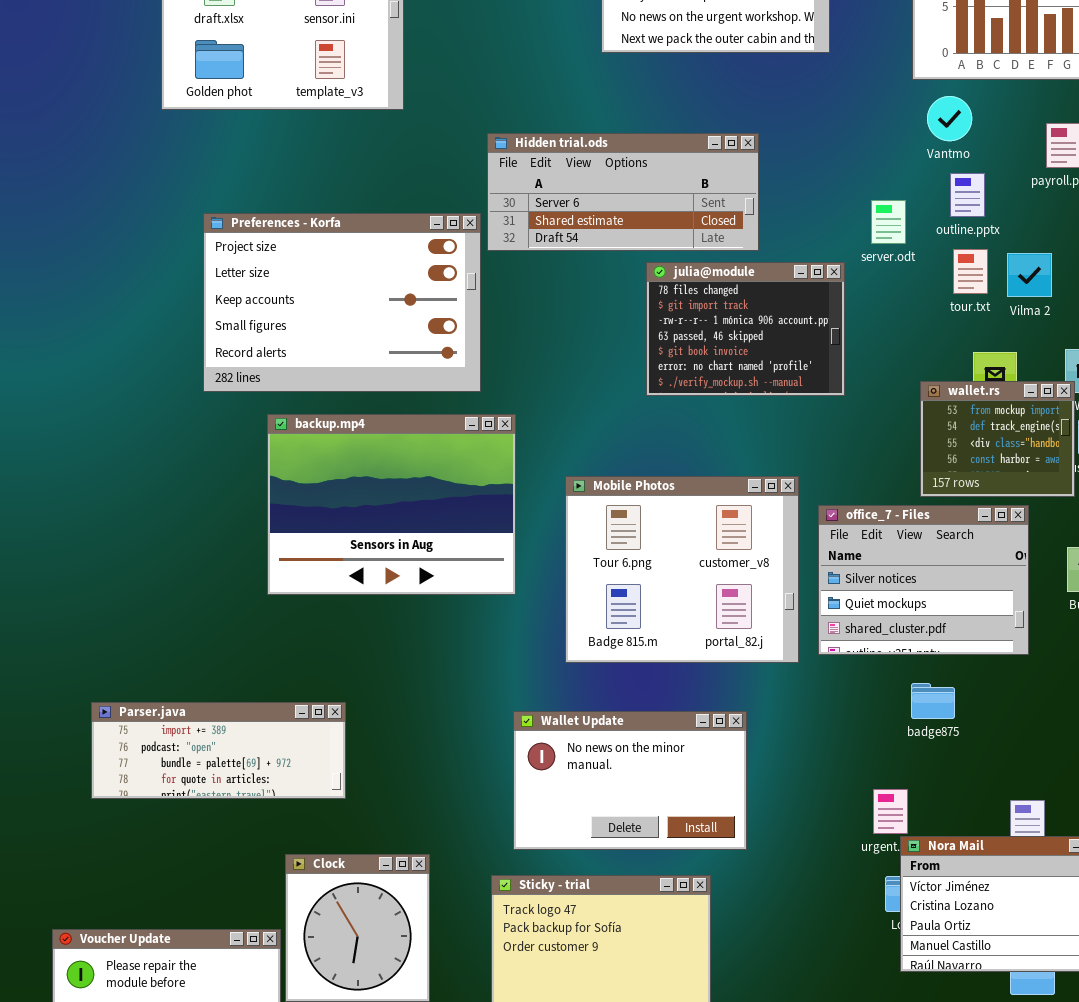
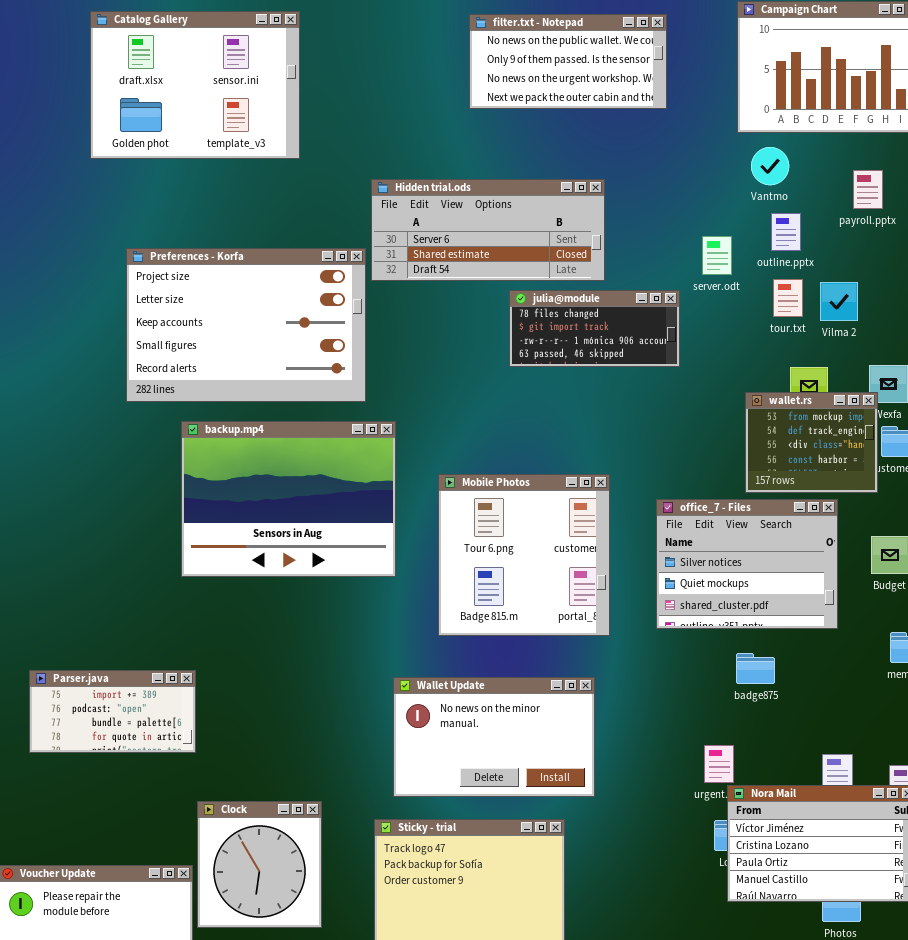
julia@module: [646,262,845,396] -> [509,290,680,367], resized
Mobile Photos: [565,476,799,663] -> [438,474,610,636], resized
Parser.java: [91,702,346,799] -> [29,670,196,753], resized

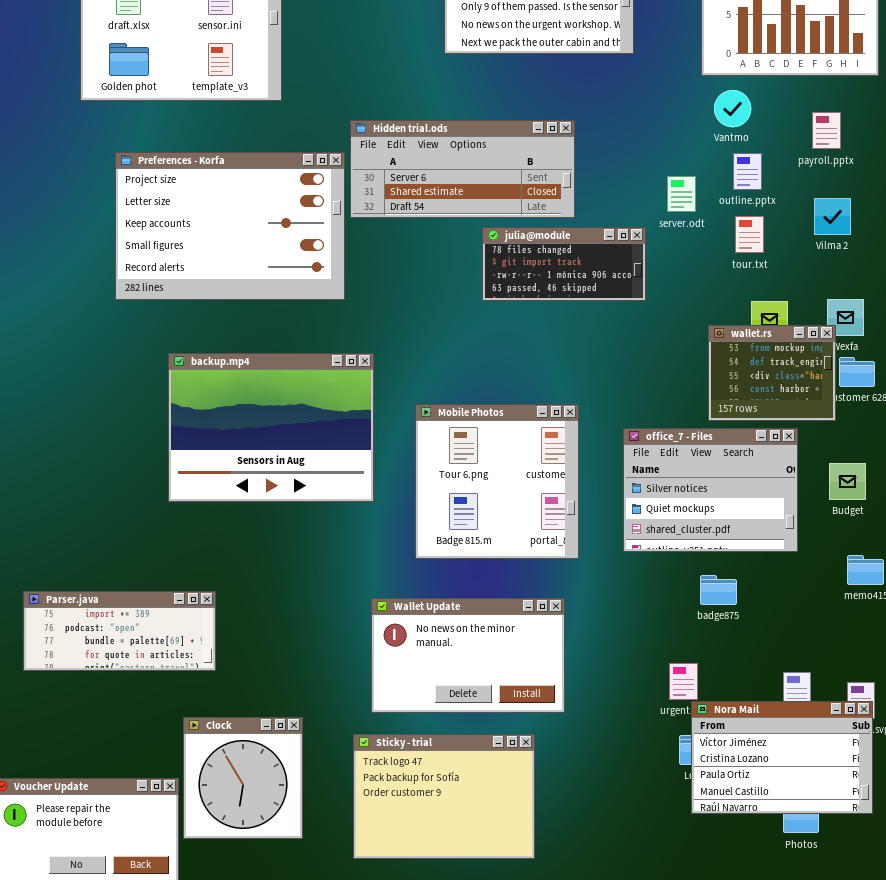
Preferences - Korfa: [126,248,366,402] -> [115,152,345,300], moved
Vilma 2: [820,282,858,321] -> [814,198,851,235], moved
Parser.java: [29,670,196,753] -> [23,591,216,671], resized

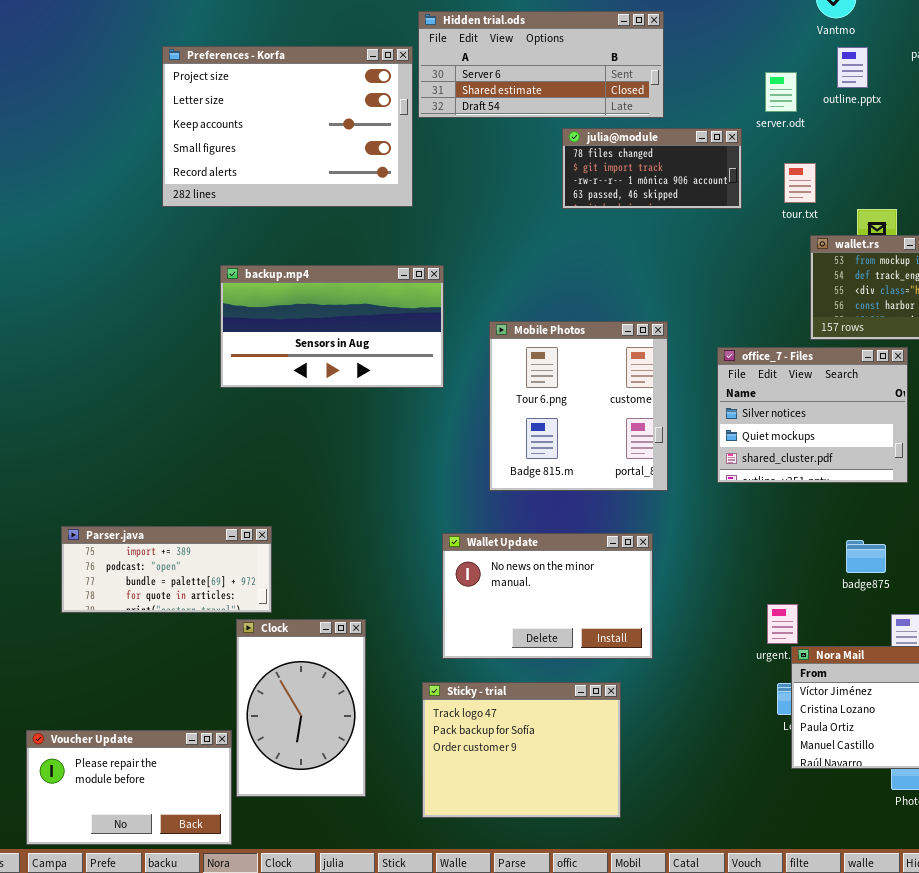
tour.txt: [735,216,764,253] -> [784,163,816,203], moved
backup.mp4: [168,353,374,502] -> [220,265,444,388], resized
badge875: [700,575,737,605] -> [846,540,886,573], moved
Clock: [183,717,303,839] -> [236,619,366,797], resized

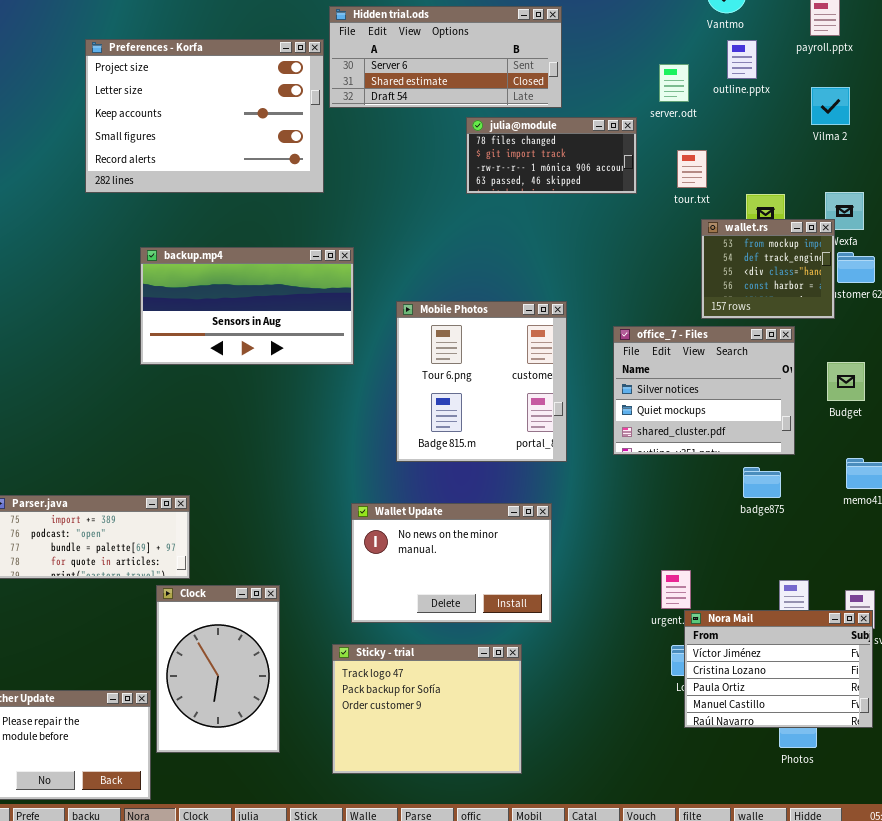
badge875: [846,540,886,573] -> [743,467,781,498], moved

